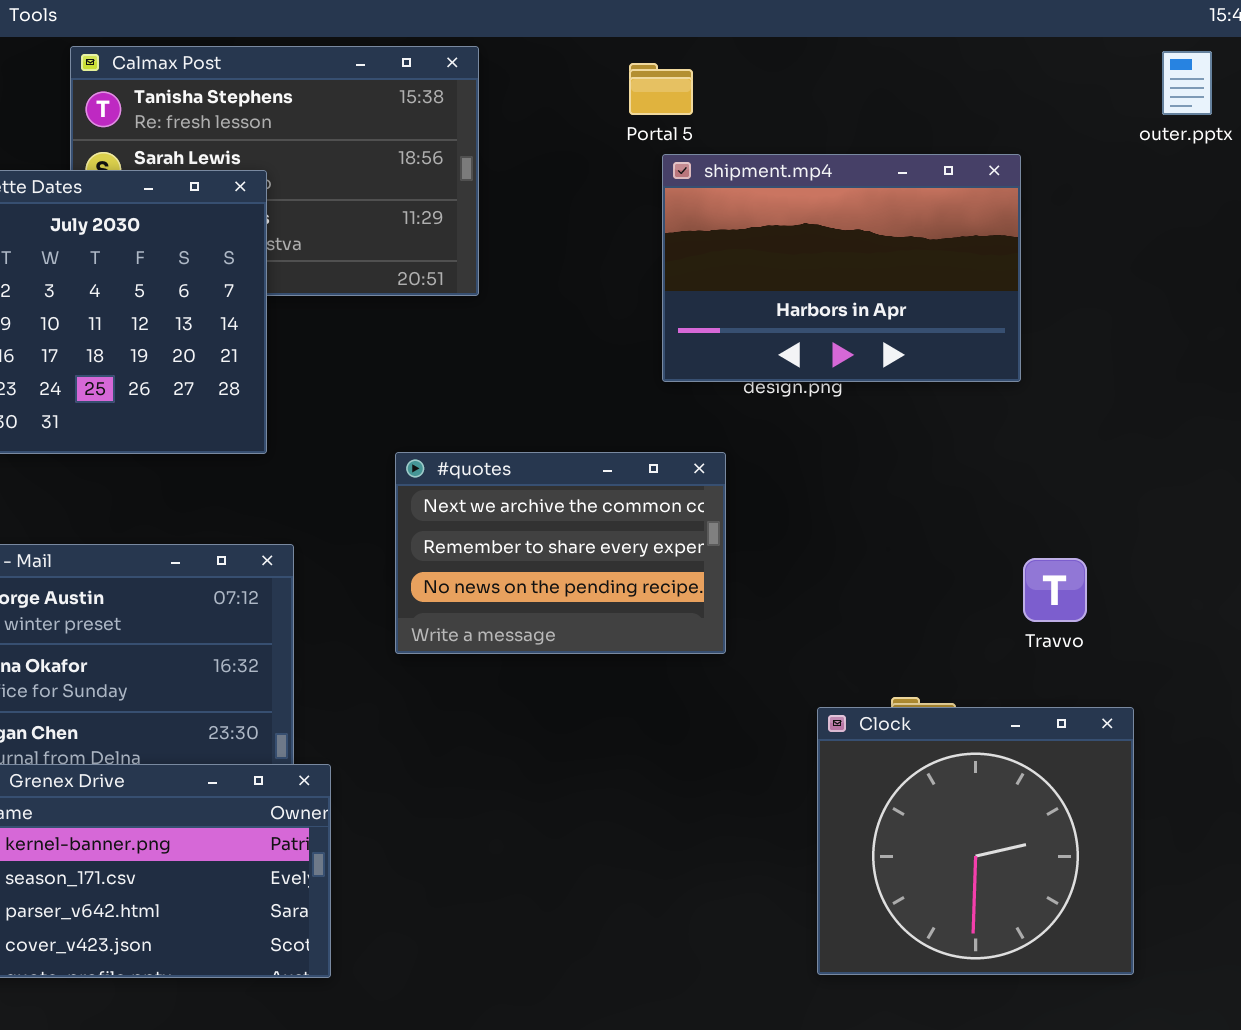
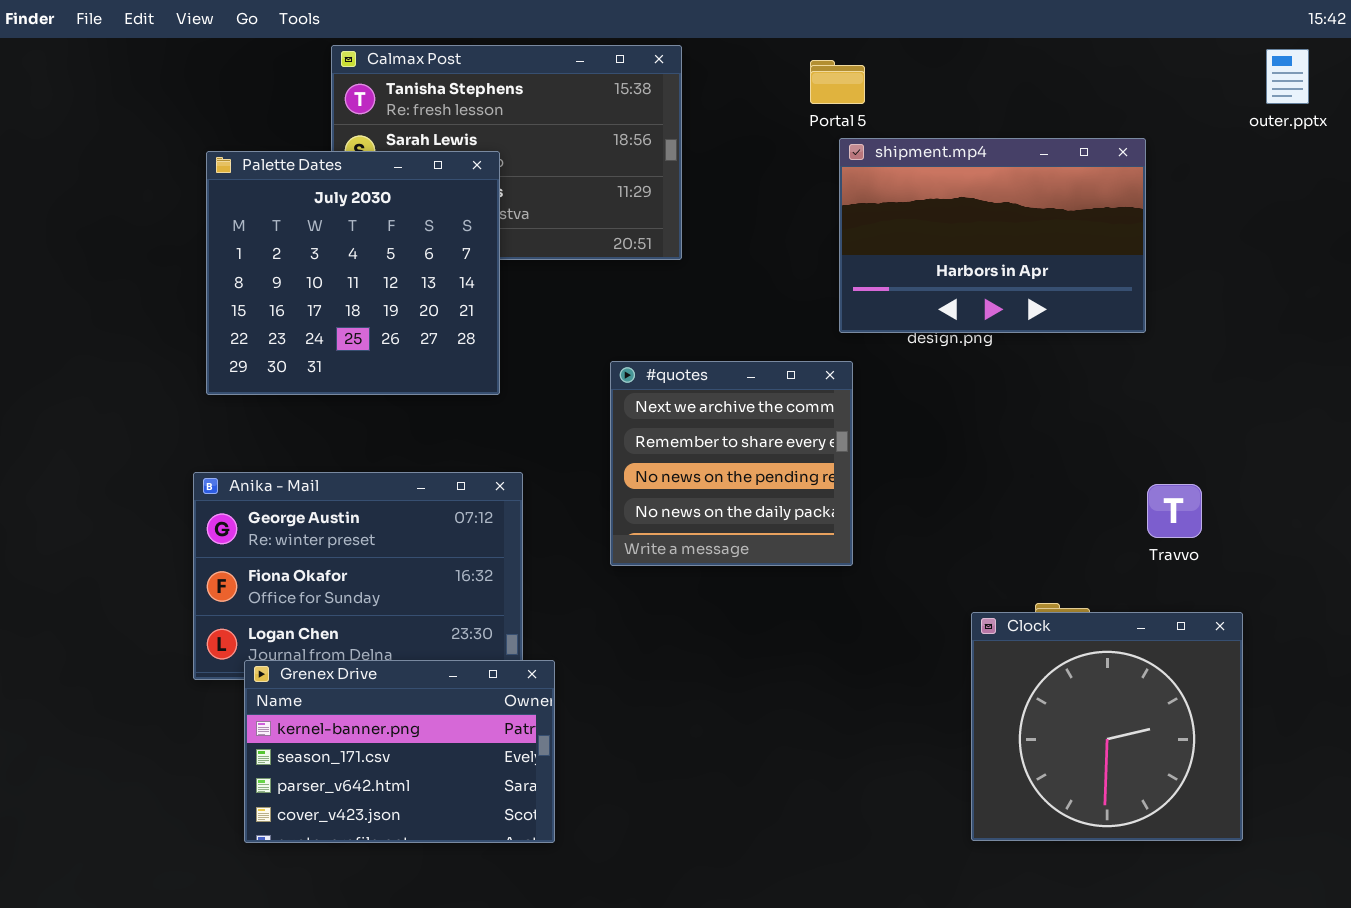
#quotes: [395,452,726,654] -> [610,361,853,566], resized

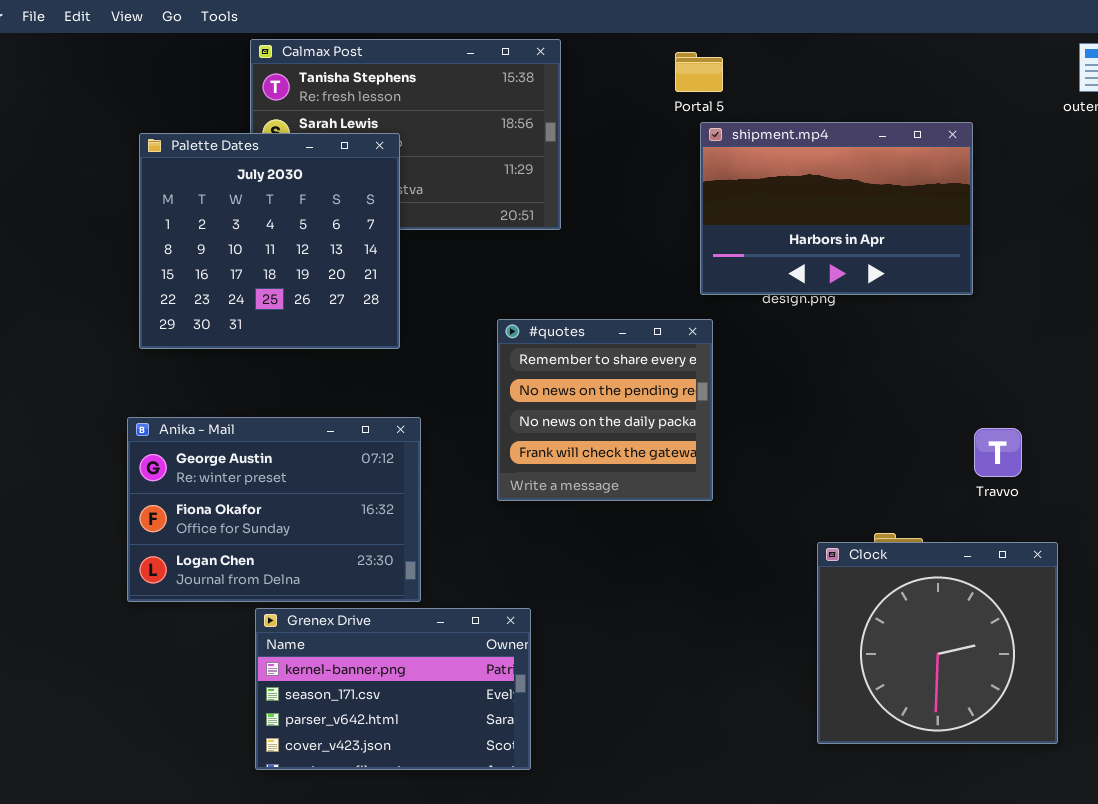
#quotes: [610,361,853,566] -> [497,319,713,501], scrolled down 1 row
Grenex Drive: [244,660,555,843] -> [255,608,531,770], moved

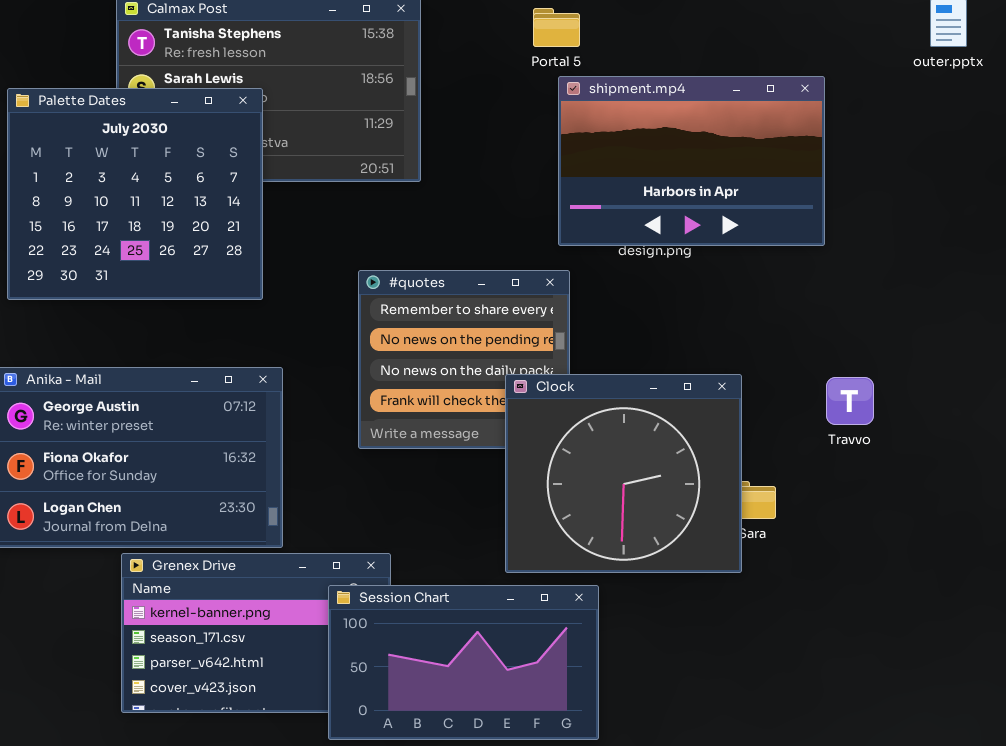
Clock: [817,542,1058,744] -> [505,374,742,573], moved
Session Chart: none -> [328,585,599,740], opened

